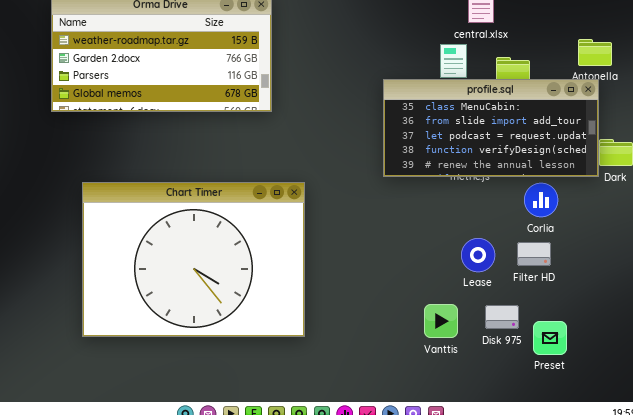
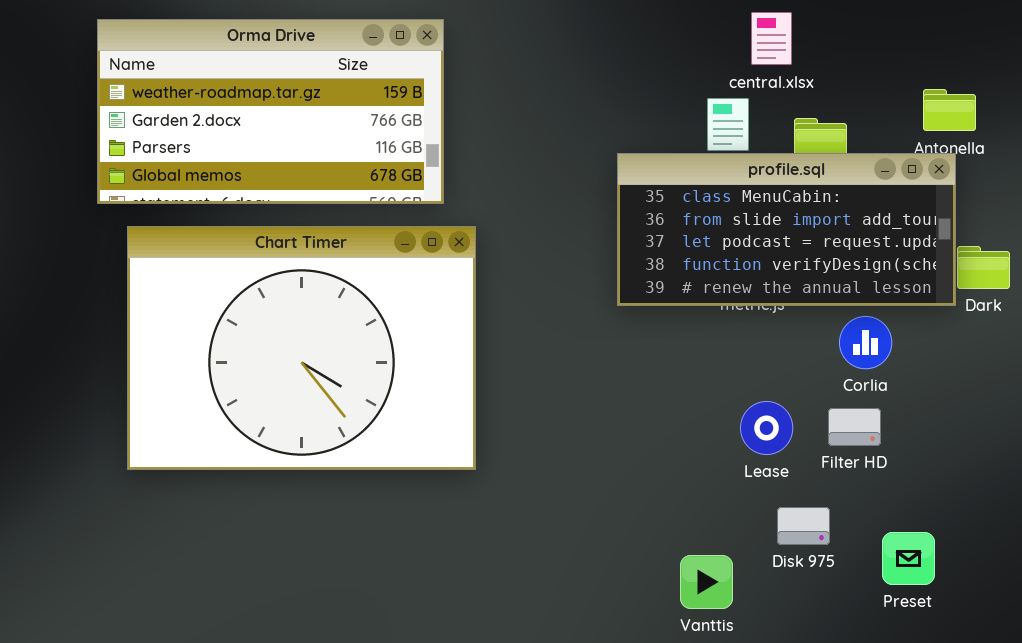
Chart Timer: [82,182,305,337] -> [127,226,476,470], moved
Vanttis: [424,304,458,338] -> [680,555,733,609], moved
Preset: [533,321,567,355] -> [882,532,935,585], moved

